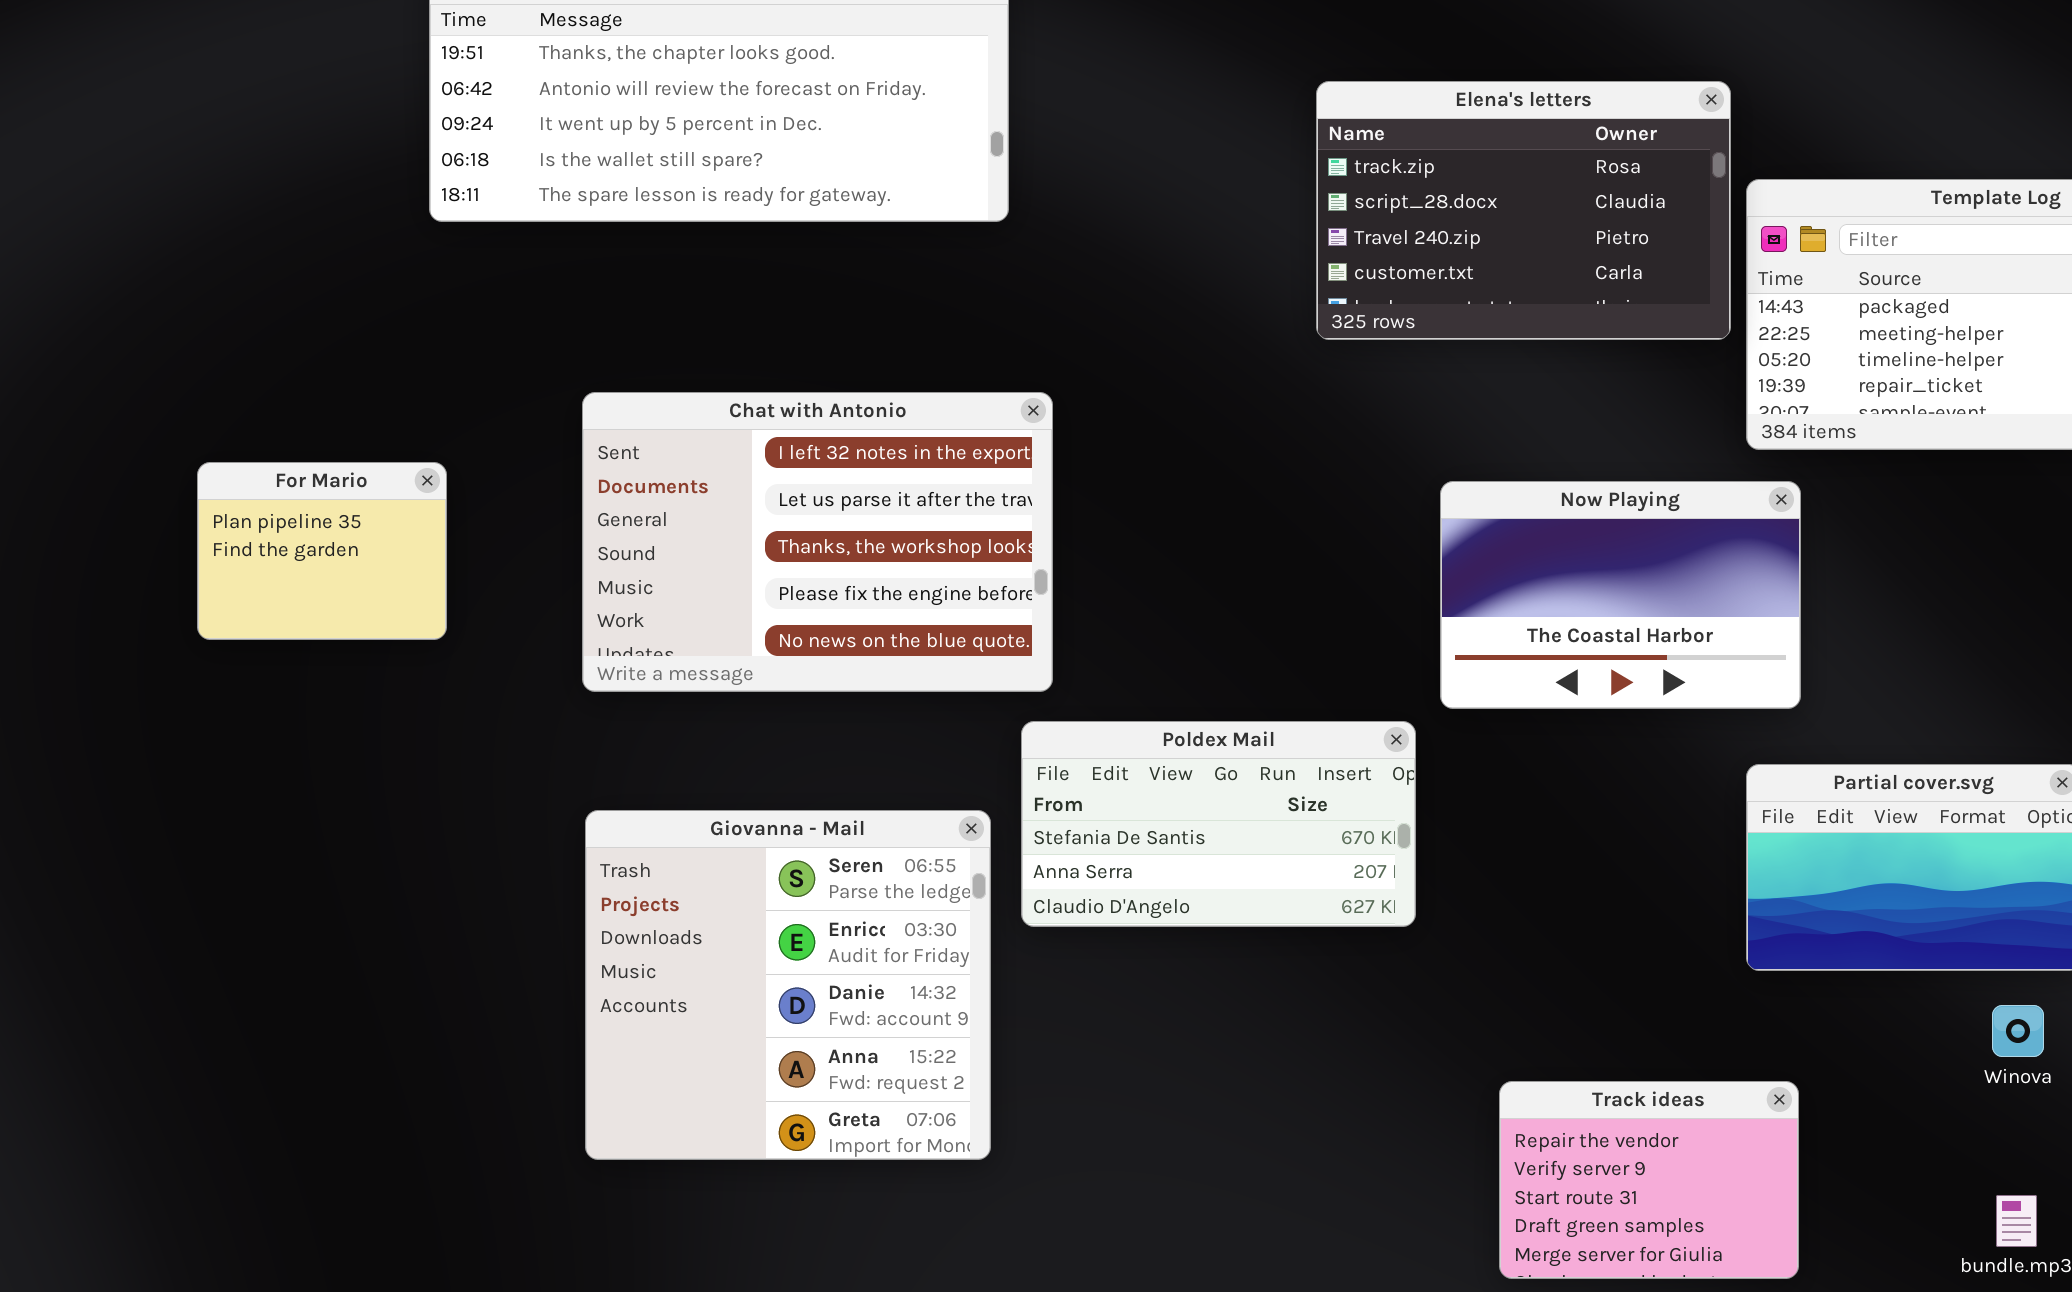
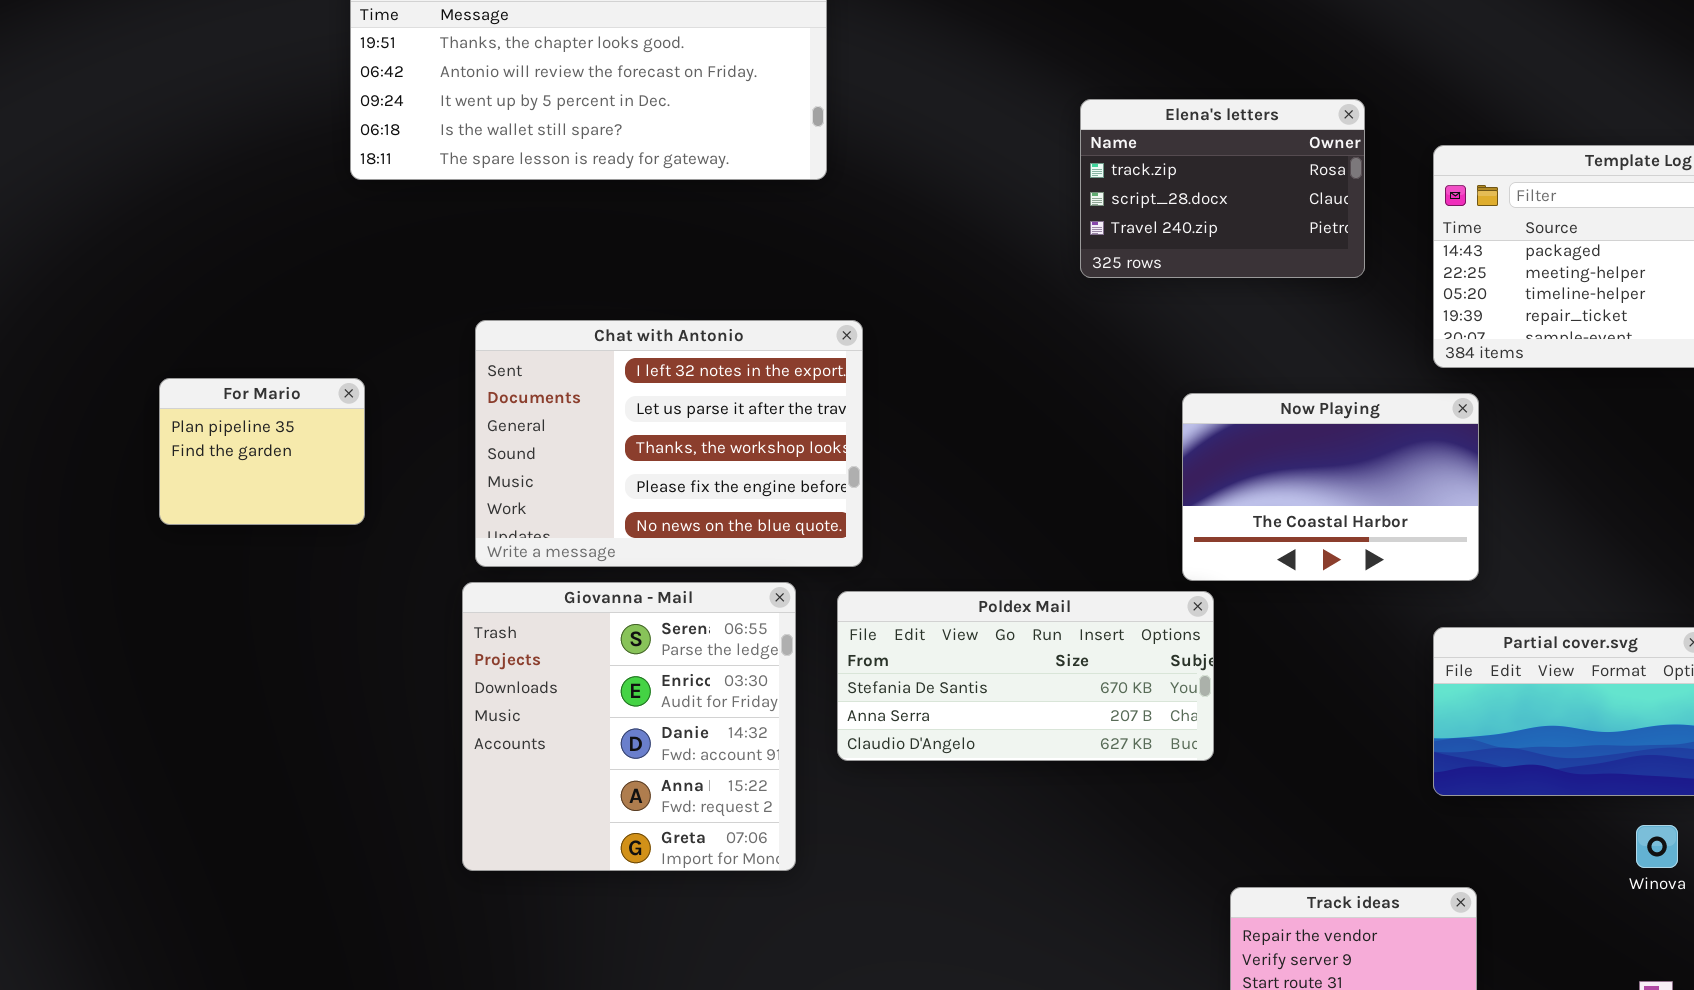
Elena's letters: [1316,81,1731,340] -> [1080,99,1365,278], resized
Poldex Mail: [1021,721,1416,927] -> [837,591,1214,761], resized
Giovanna - Mail: [585,810,991,1160] -> [462,582,796,871], moved

